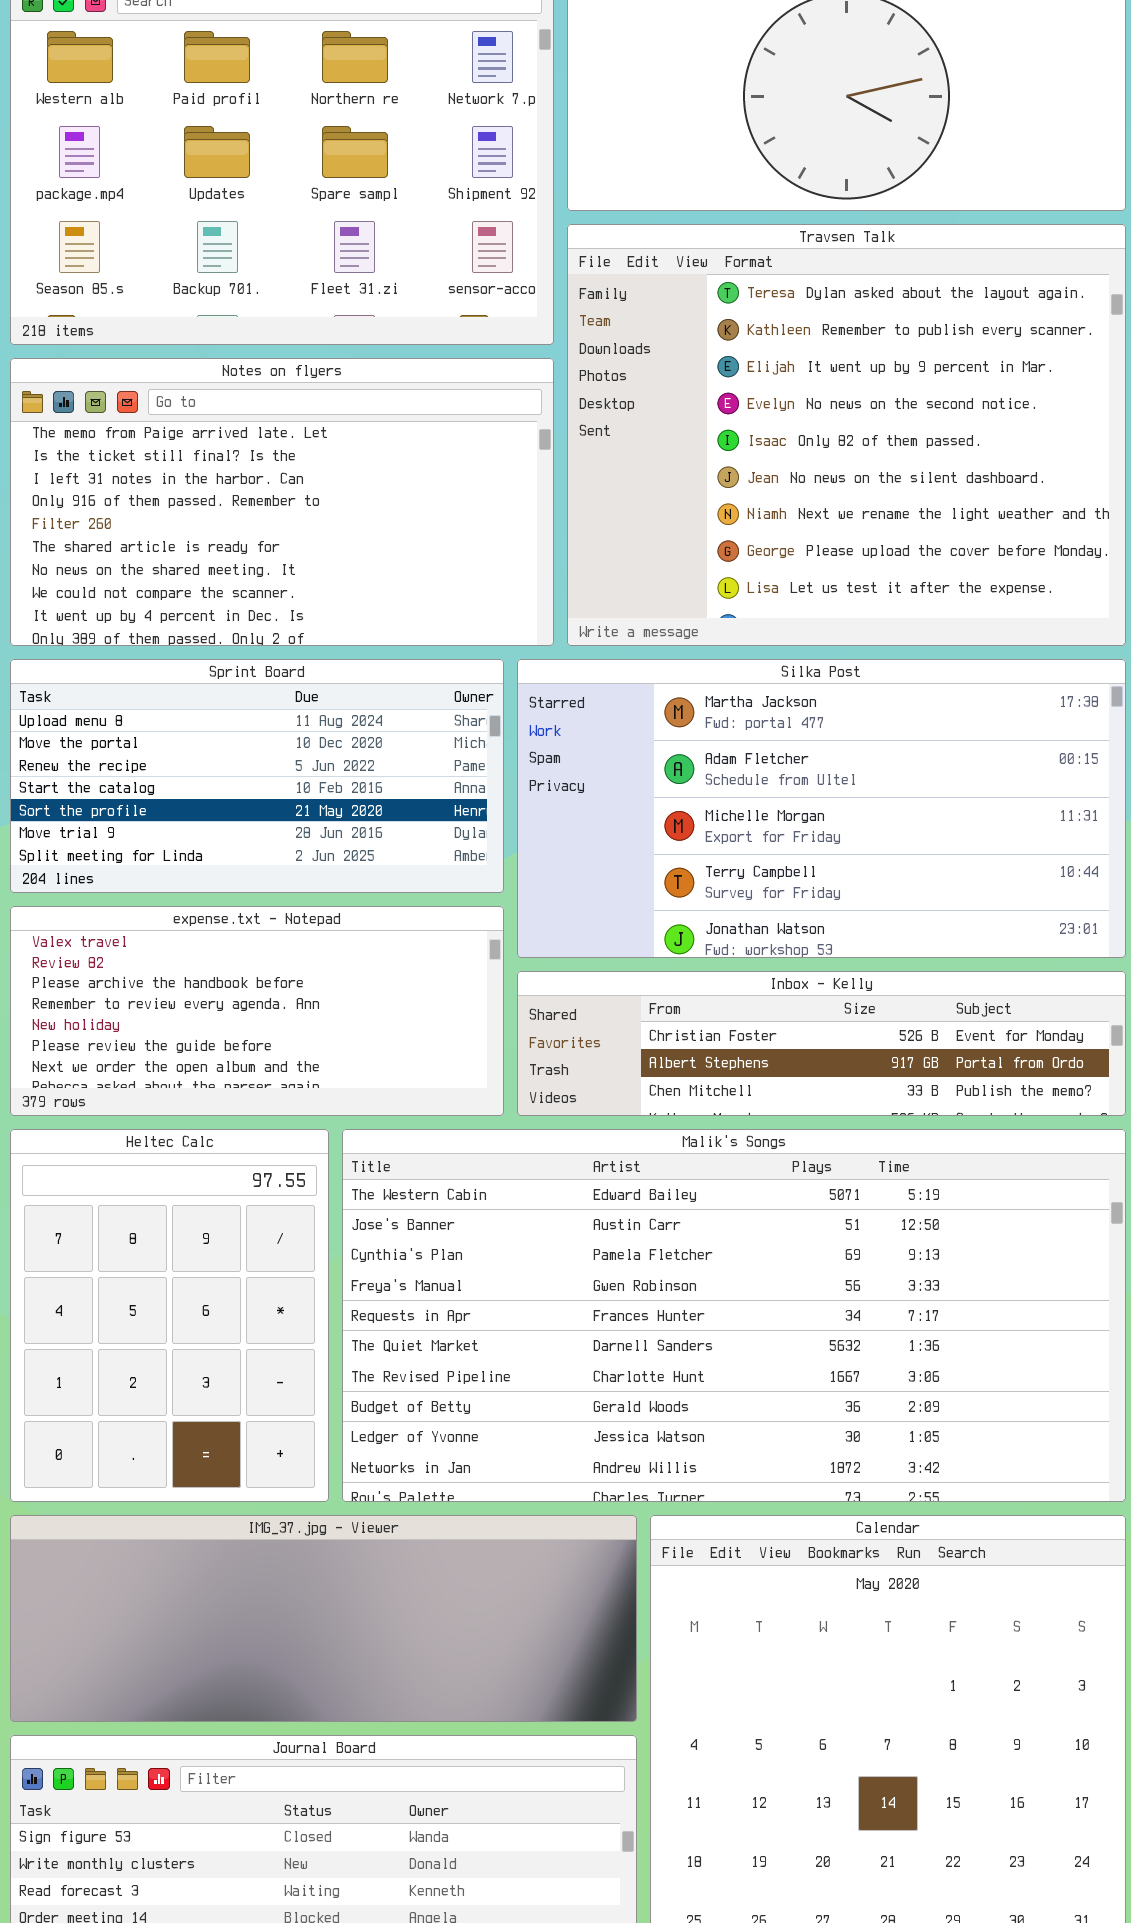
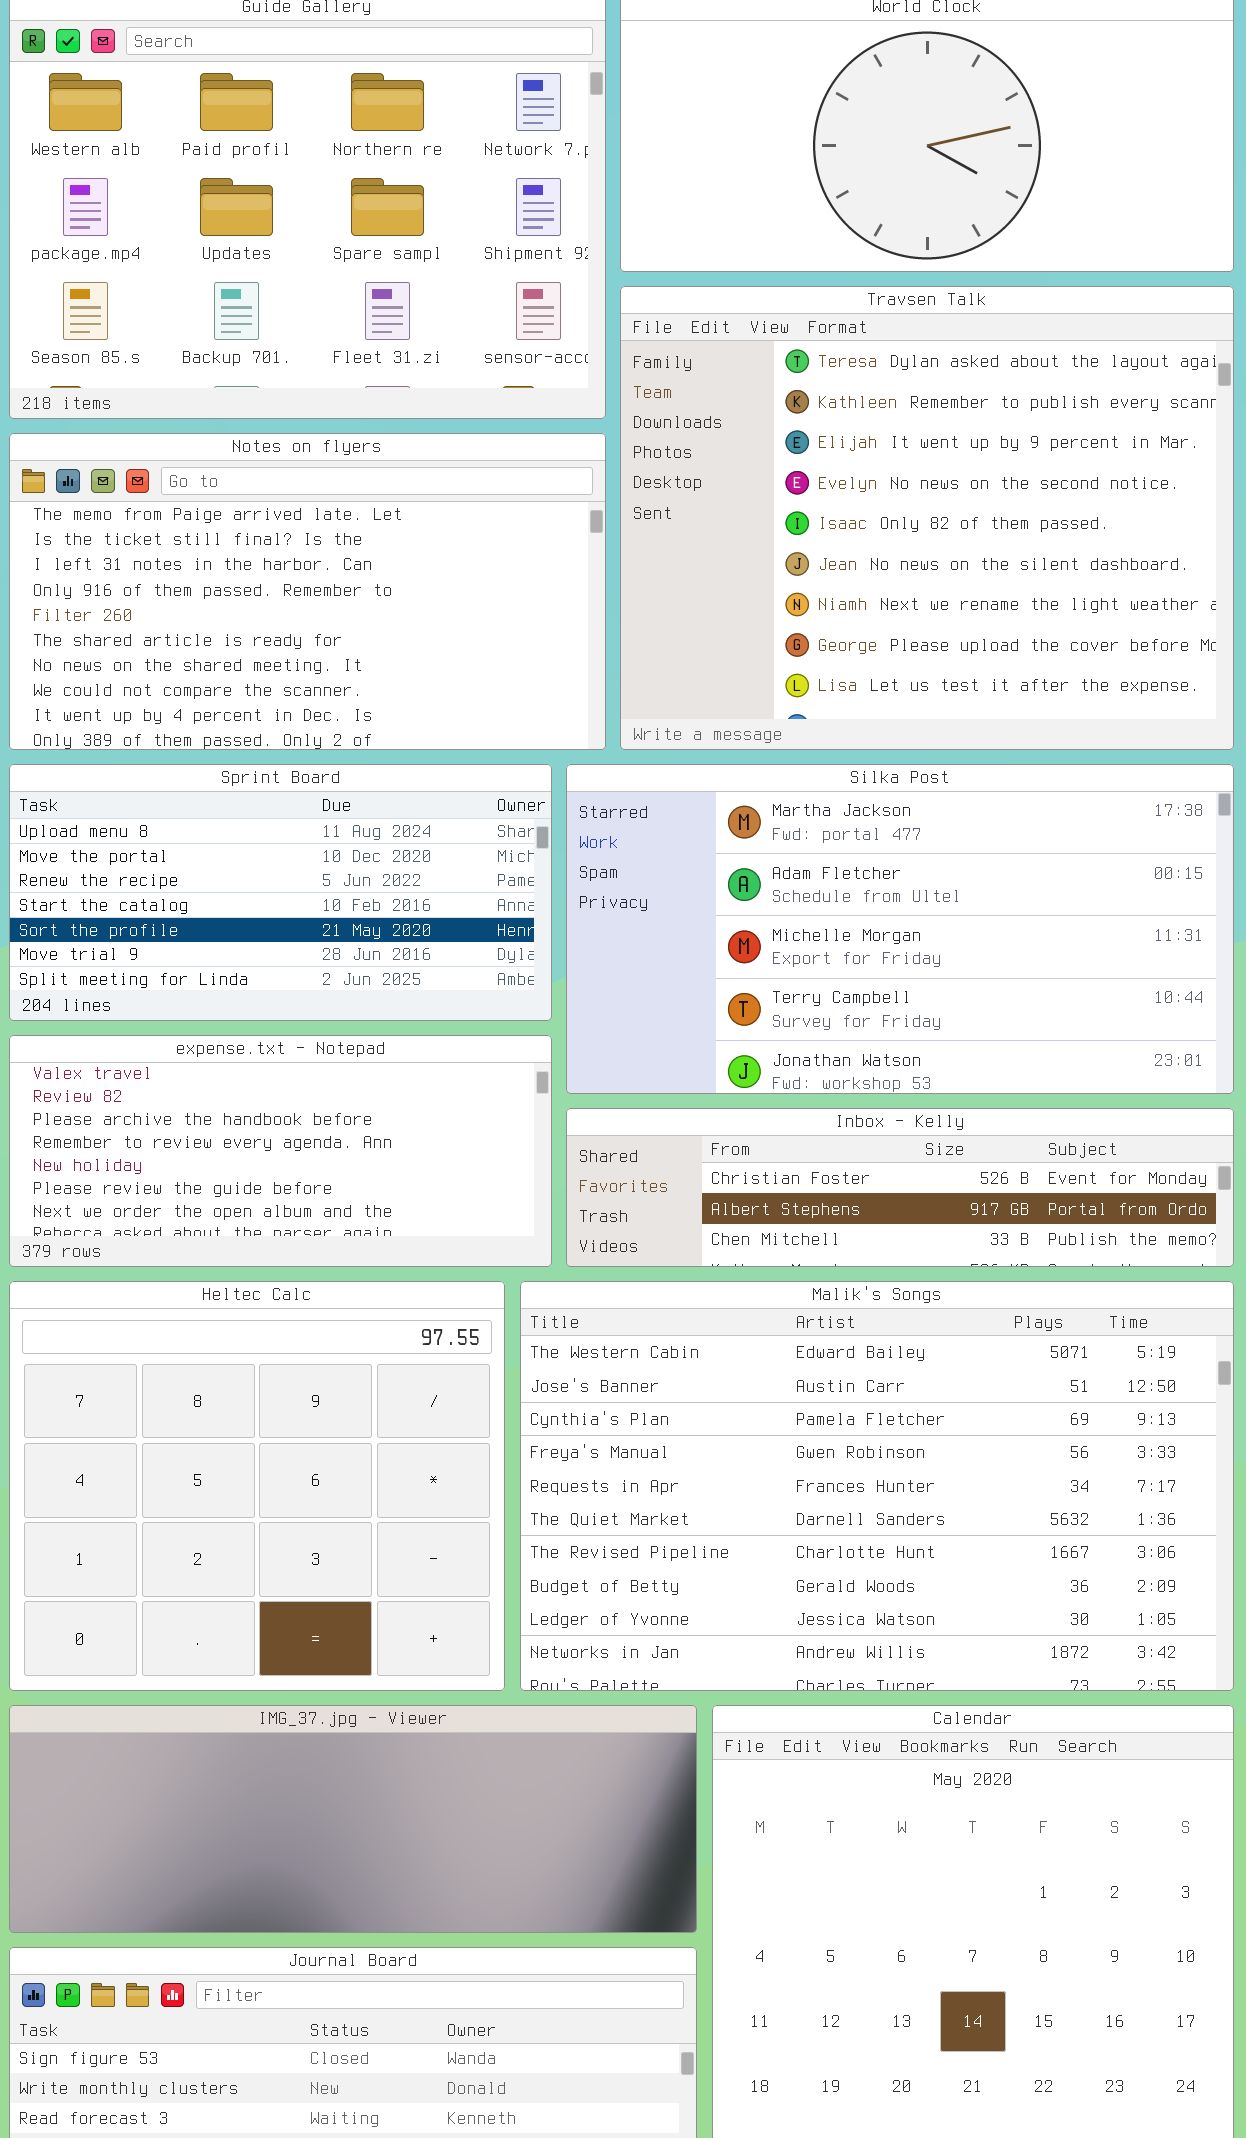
Heltec Calc: [10,1129,329,1502] -> [9,1281,505,1691], resized
Malik's Songs: [342,1129,1126,1502] -> [520,1281,1234,1691], resized

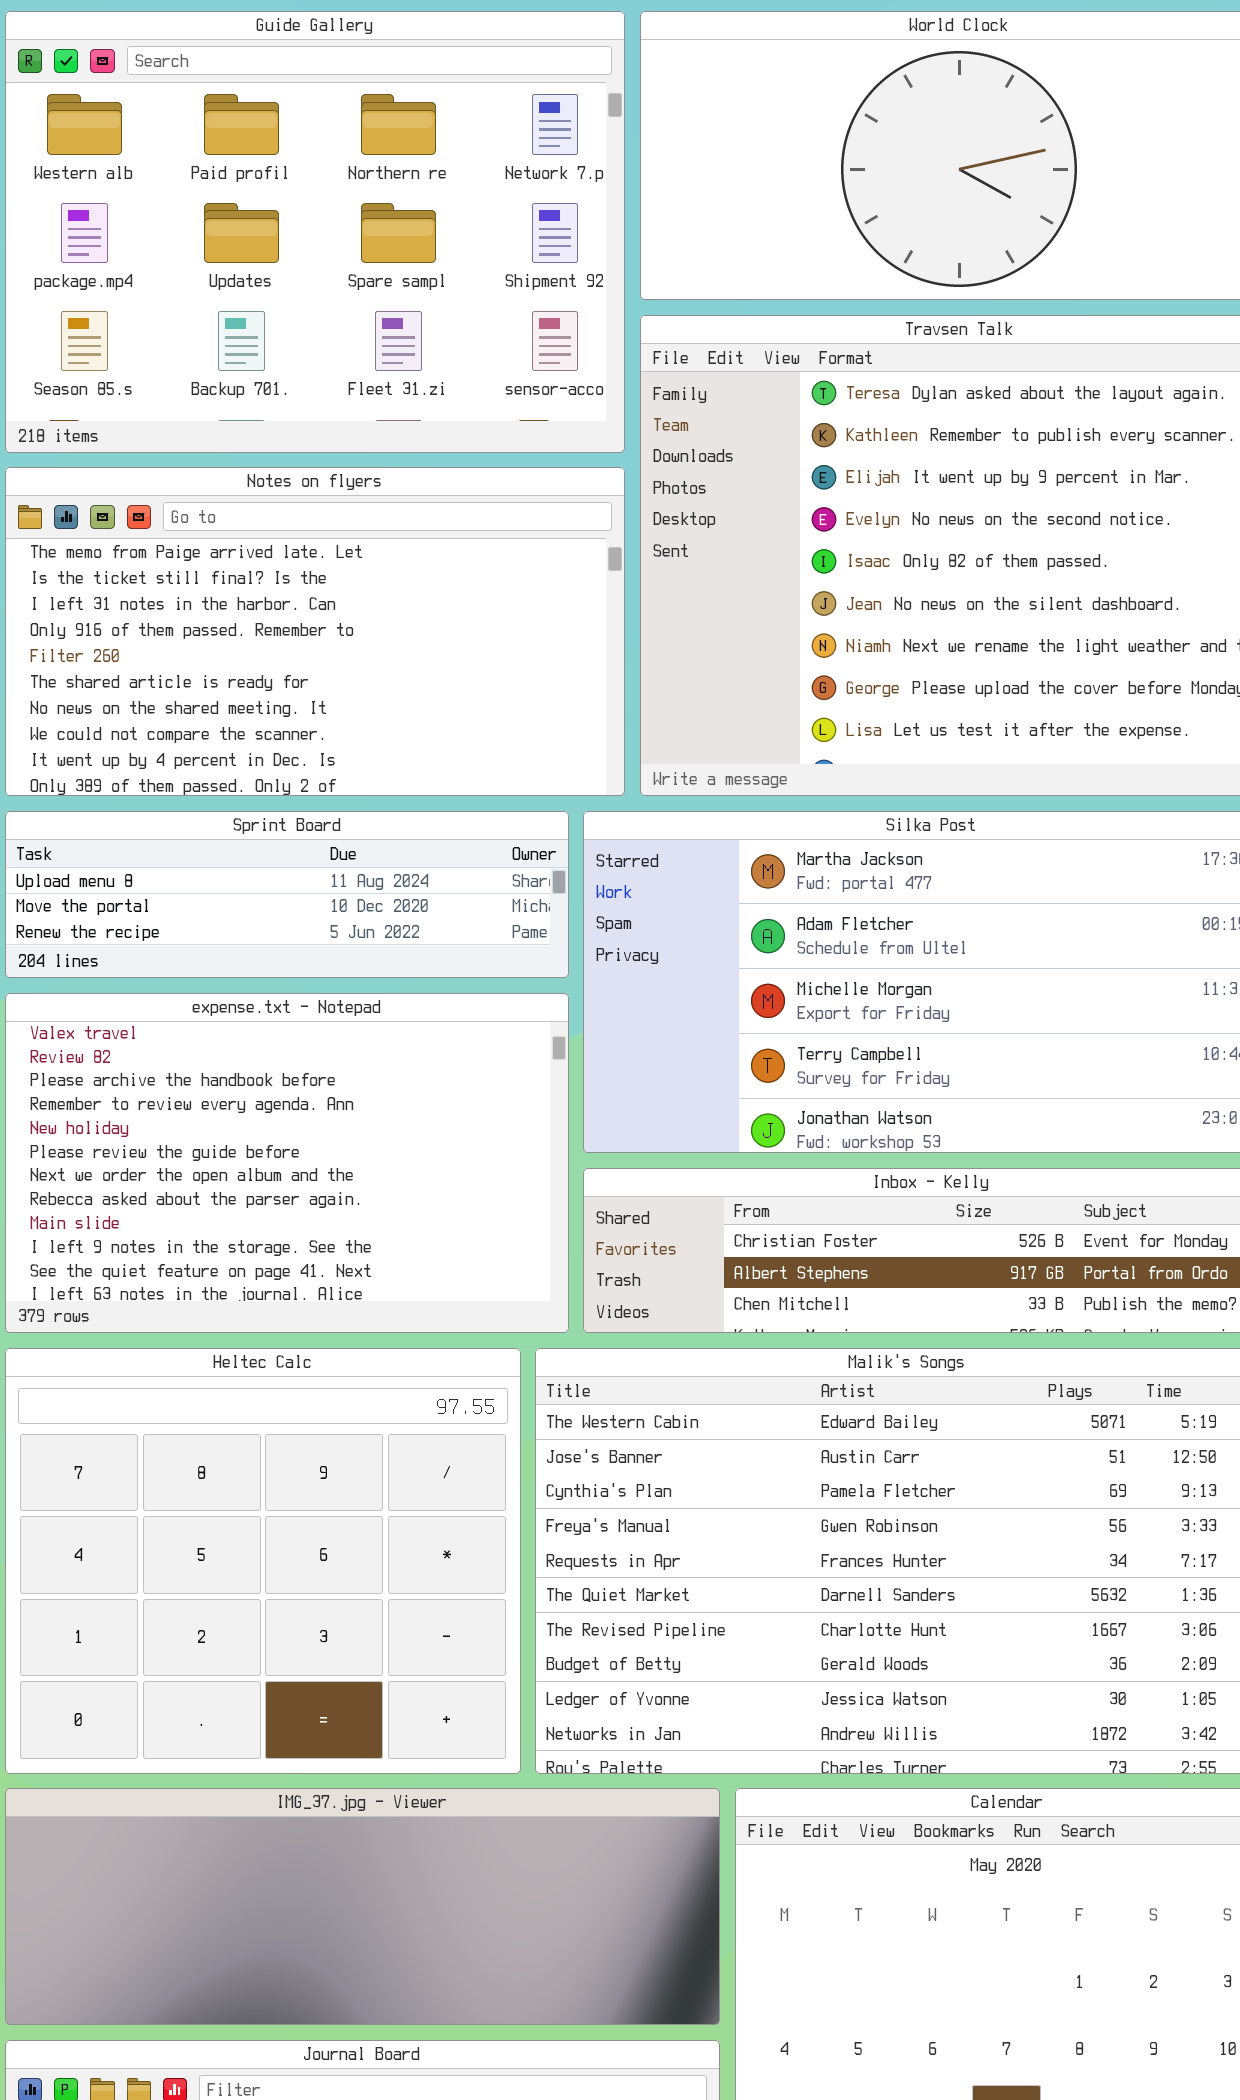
Sprint Board: [9,764,552,1021] -> [5,811,569,978], resized
expense.txt - Notepad: [9,1035,552,1267] -> [5,993,569,1333], resized

